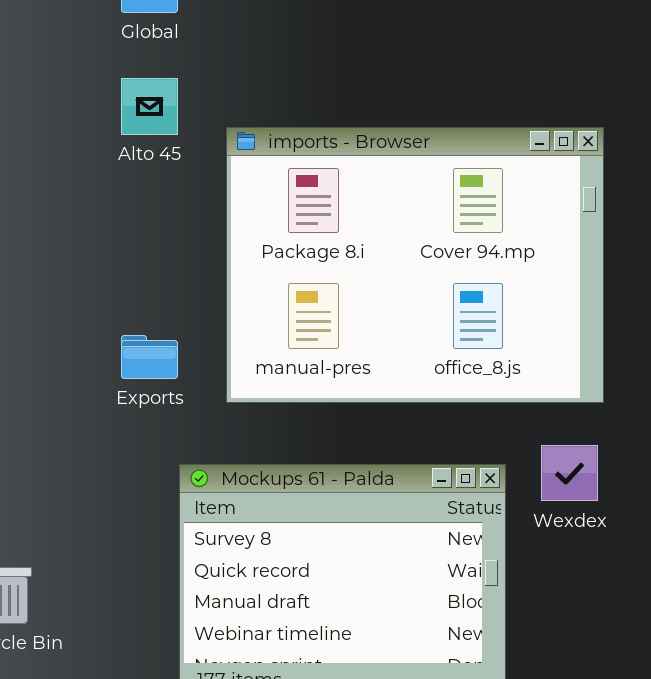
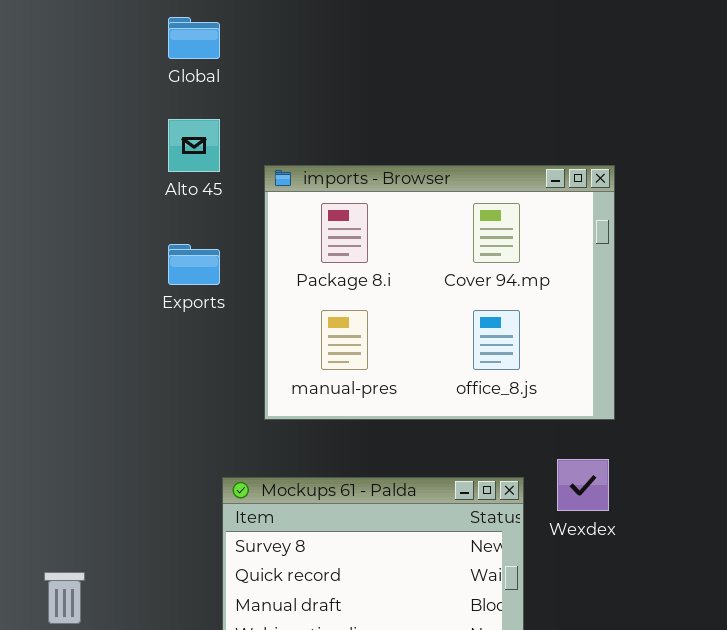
Exports: [121,335,178,379] -> [168,244,220,285], moved

